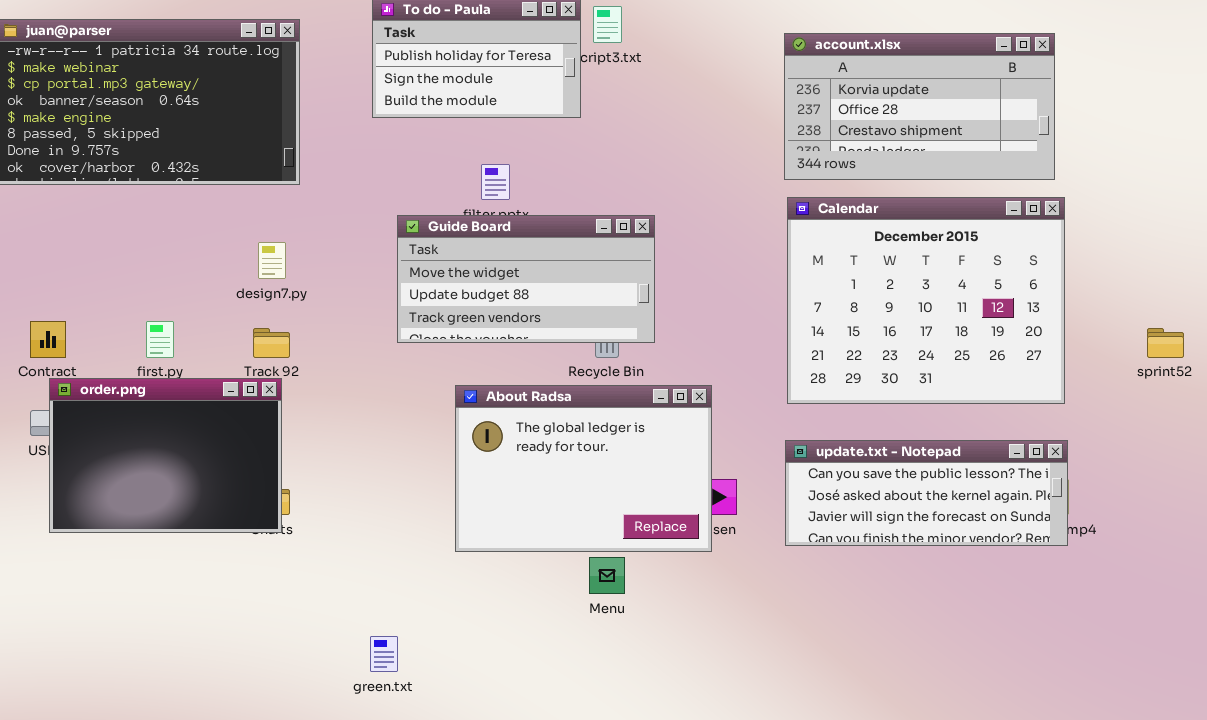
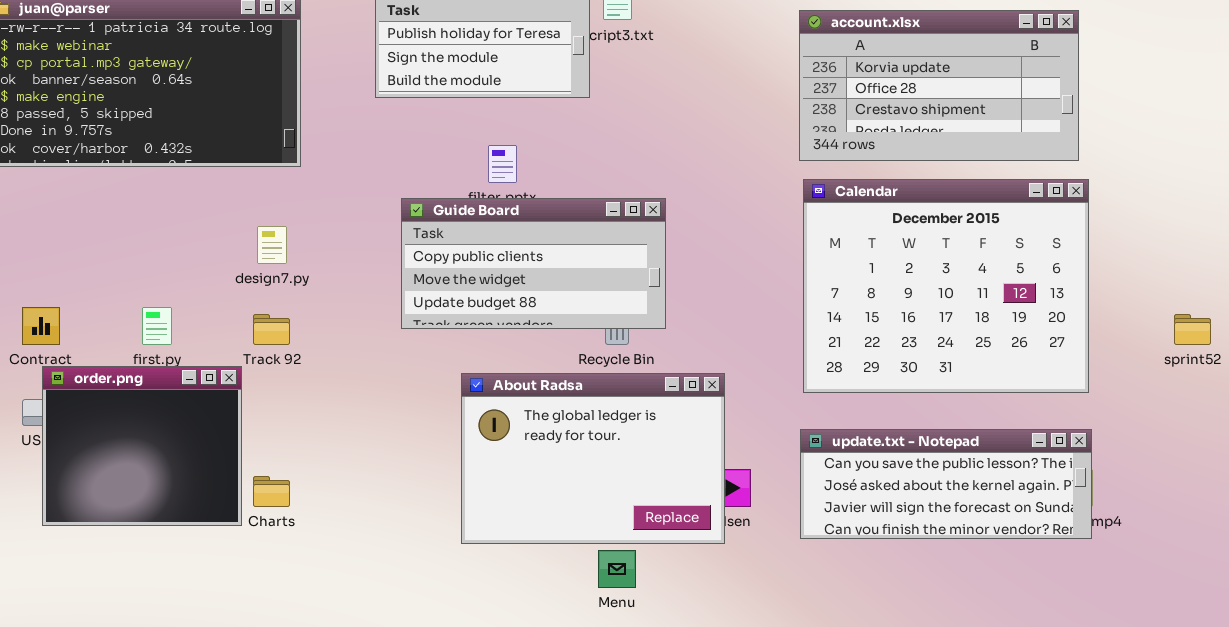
Guide Board: [397,215,655,343] -> [401,198,666,329], scrolled up 1 row
order.png: [49,378,282,533] -> [42,366,242,526], resized

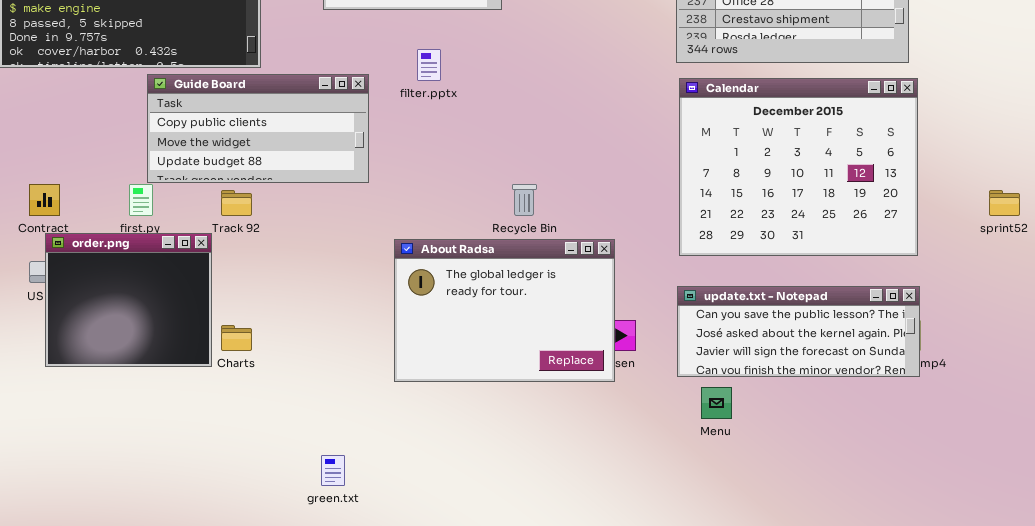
Guide Board: [401,198,666,329] -> [147,74,369,183], moved
Menu: [598,550,636,588] -> [701,387,732,419], moved

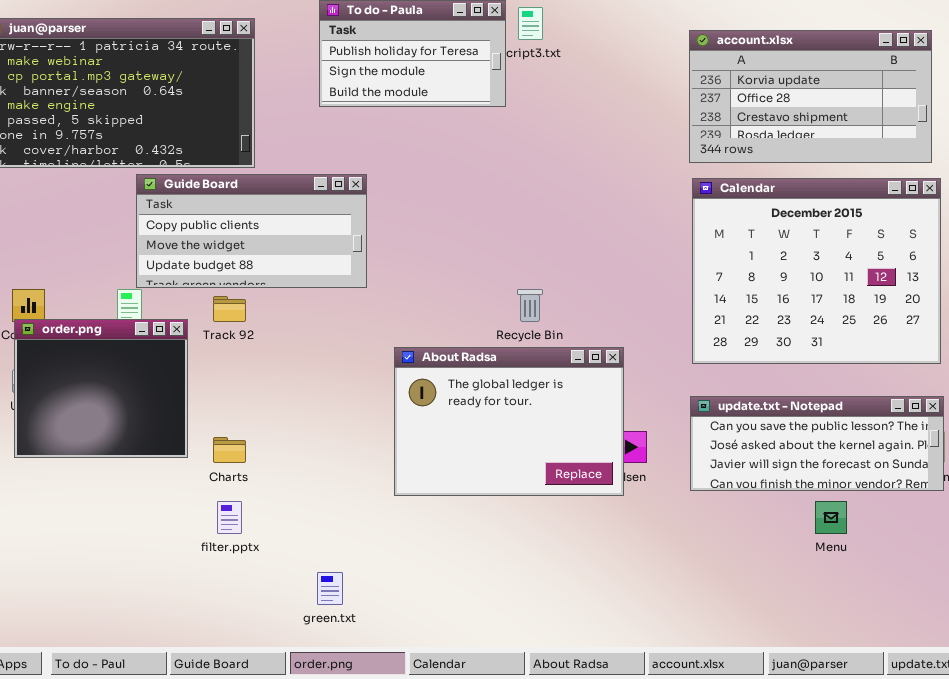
filter.pptx: [417,49,441,81] -> [217,501,242,534], moved
order.png: [45,233,212,367] -> [14,319,188,458], moved
Menu: [701,387,732,419] -> [815,501,847,534], moved

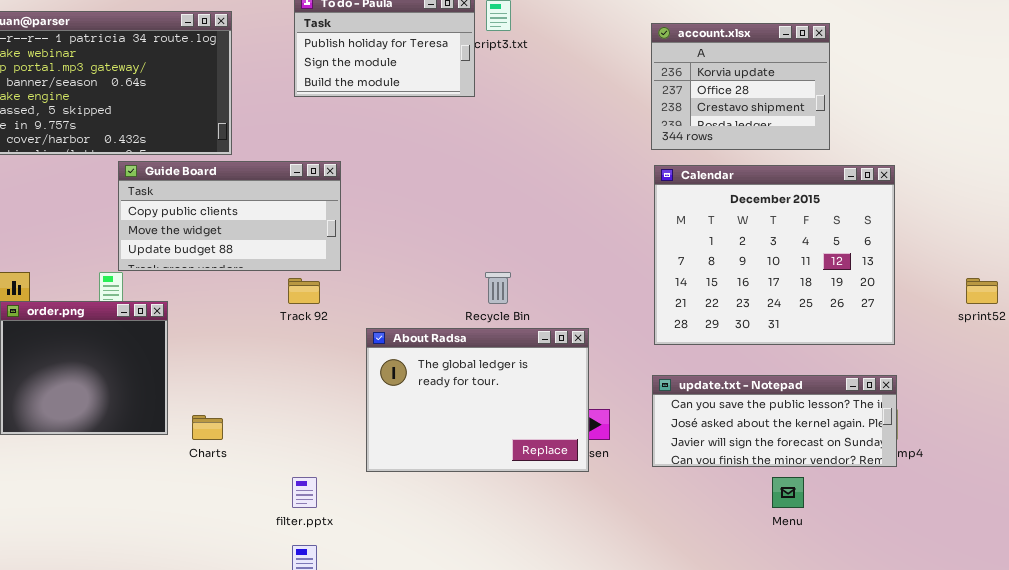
account.xlsx: [689,30,932,163] -> [651,23,830,150], resized
Track 92: [213,296,246,322] -> [288,278,320,304], moved
filter.pptx: [217,501,242,534] -> [292,477,317,508], moved

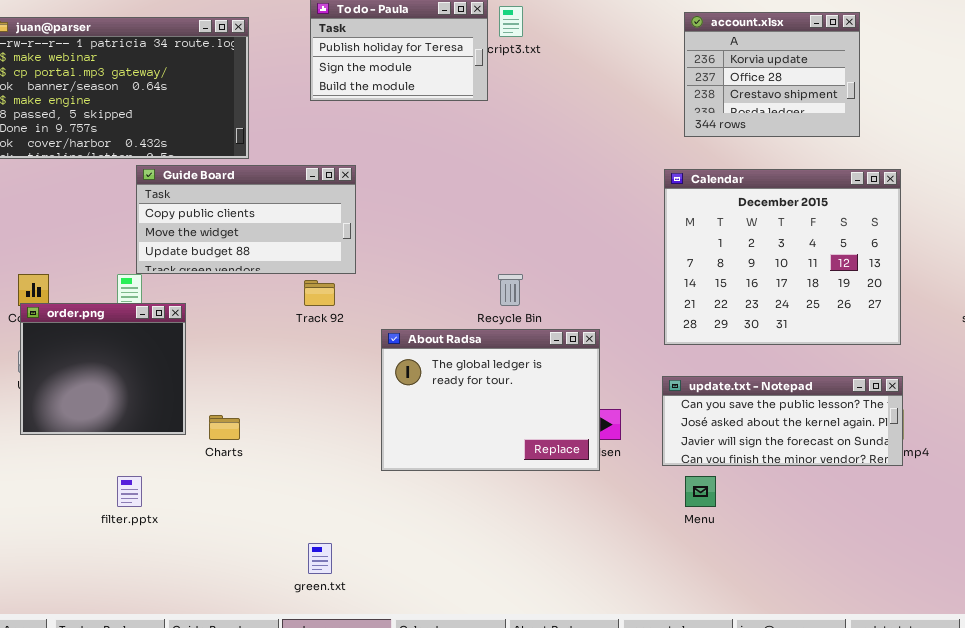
account.xlsx: [651,23,830,150] -> [684,12,860,137], moved
filter.pptx: [292,477,317,508] -> [117,476,142,507], moved
Menu: [772,477,804,508] -> [685,476,716,507], moved

